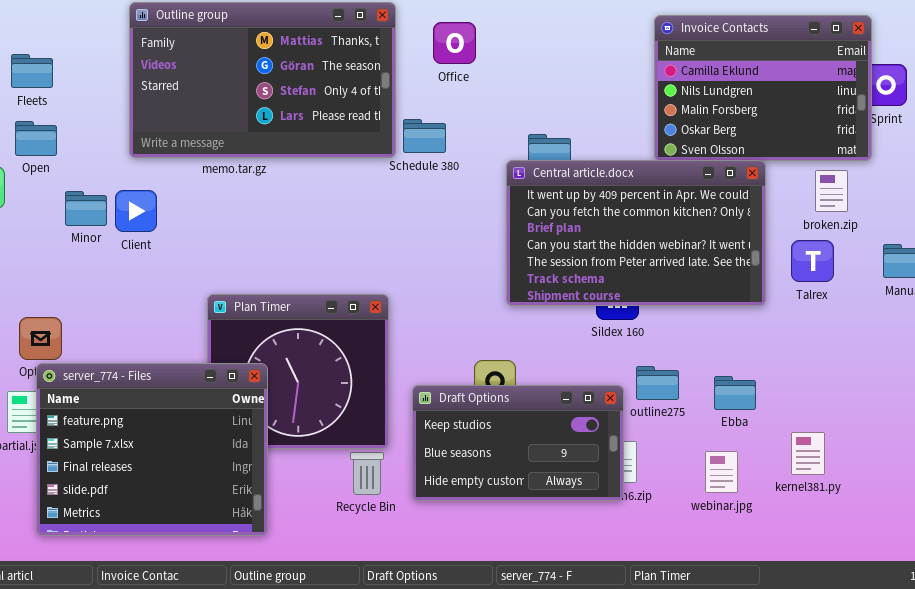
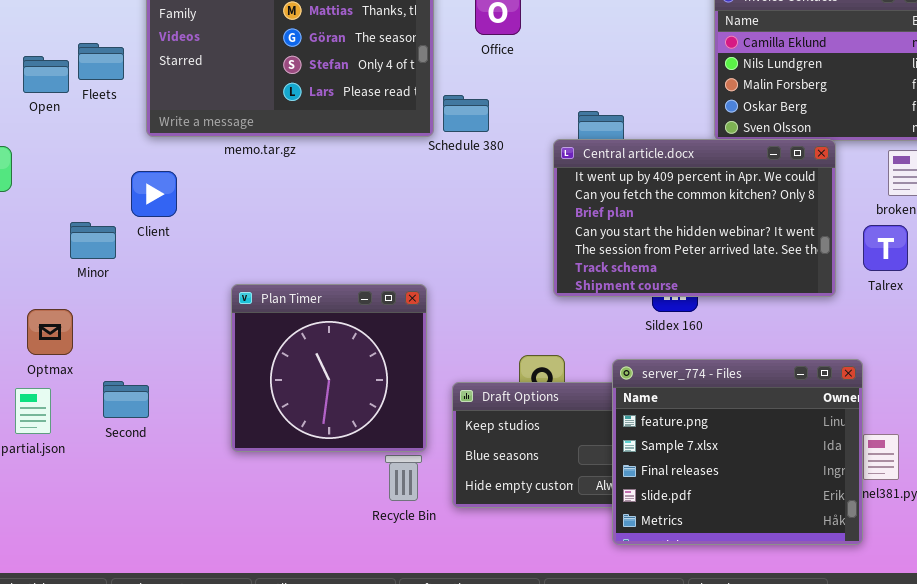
Fleets: [11,54,53,88] -> [78,43,124,80], moved
Open: [15,121,57,156] -> [23,56,69,93], moved
Minor: [65,191,107,226] -> [70,222,116,259], moved
server_774 - Files: [36,363,268,536] -> [612,359,863,545], moved

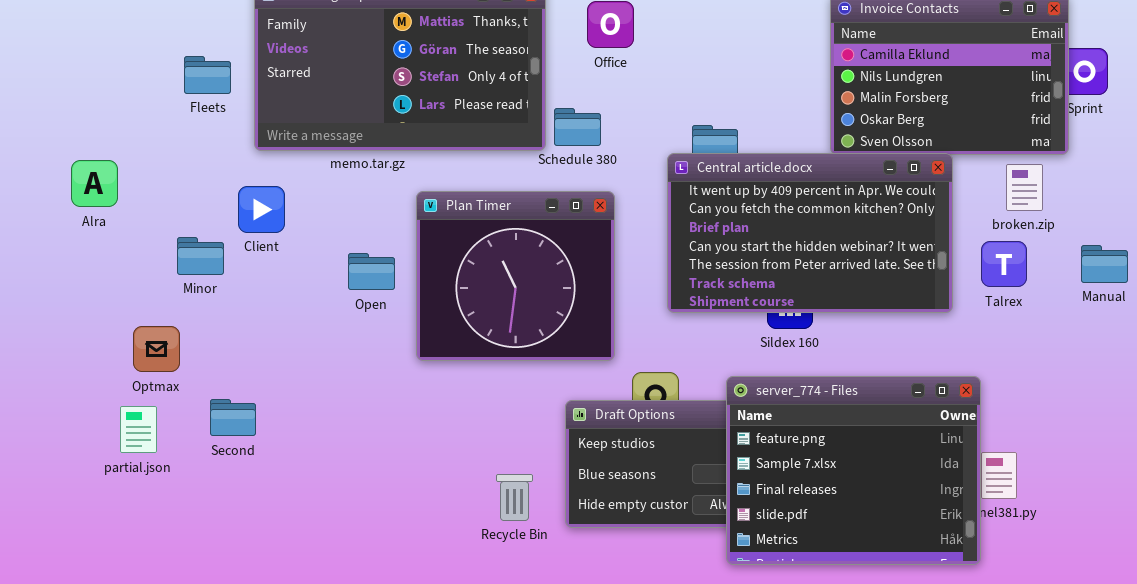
Open: [23,56,69,93] -> [348,253,395,290], moved
Plan Timer: [231,284,427,452] -> [416,191,615,361], moved

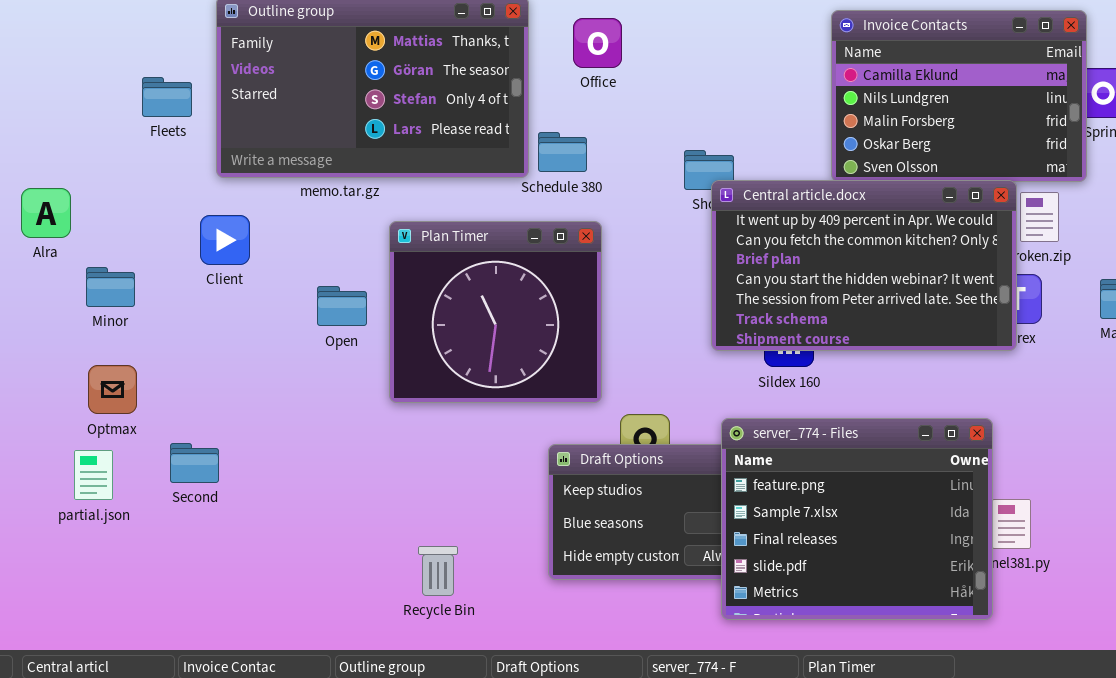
Central article.docx: [667,153,953,313] -> [711,180,1017,351], moved
Minor: [177,237,224,275] -> [86,267,135,307], moved
Recycle Bin: [496,474,533,521] -> [418,546,458,596], moved

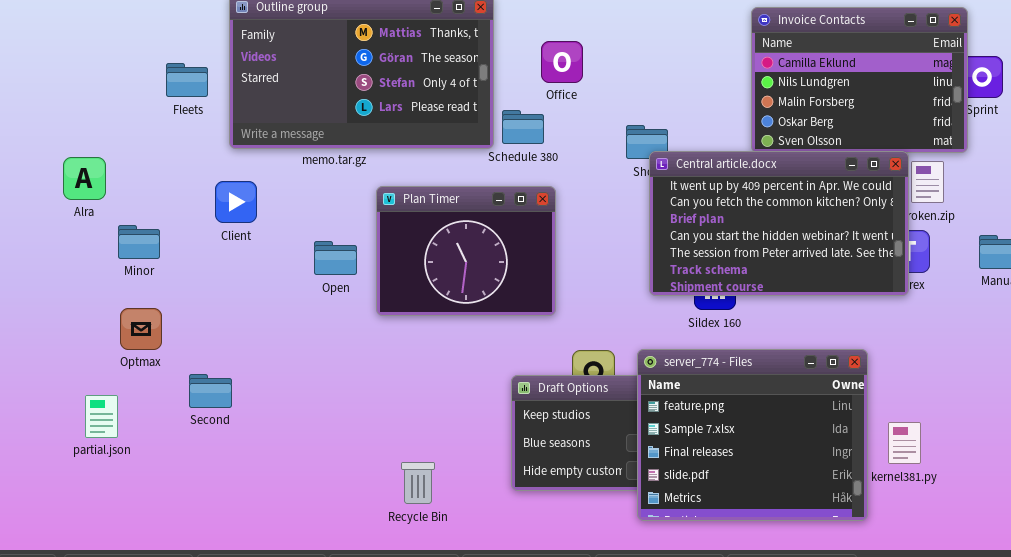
Office: [573,18,622,68] -> [541,41,583,83], moved
Plan Timer: [389,221,602,403] -> [376,186,556,316], resized
server_774 - Files: [721,418,993,620] -> [637,349,868,521], moved
partial.json: [74,450,113,500] -> [85,395,118,438], moved

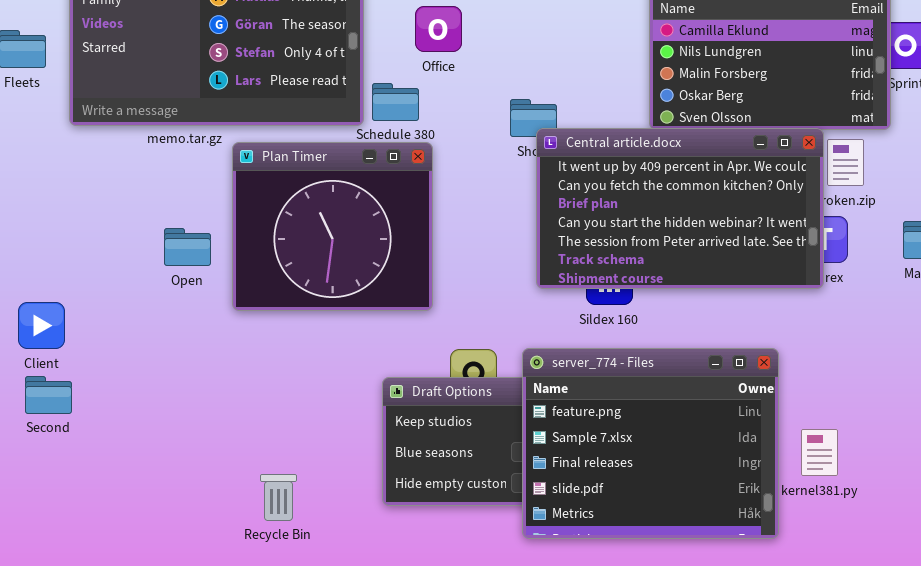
Client: [215,181,257,223] -> [18,302,65,349], moved
Plan Timer: [376,186,556,316] -> [232,142,433,311], resized

